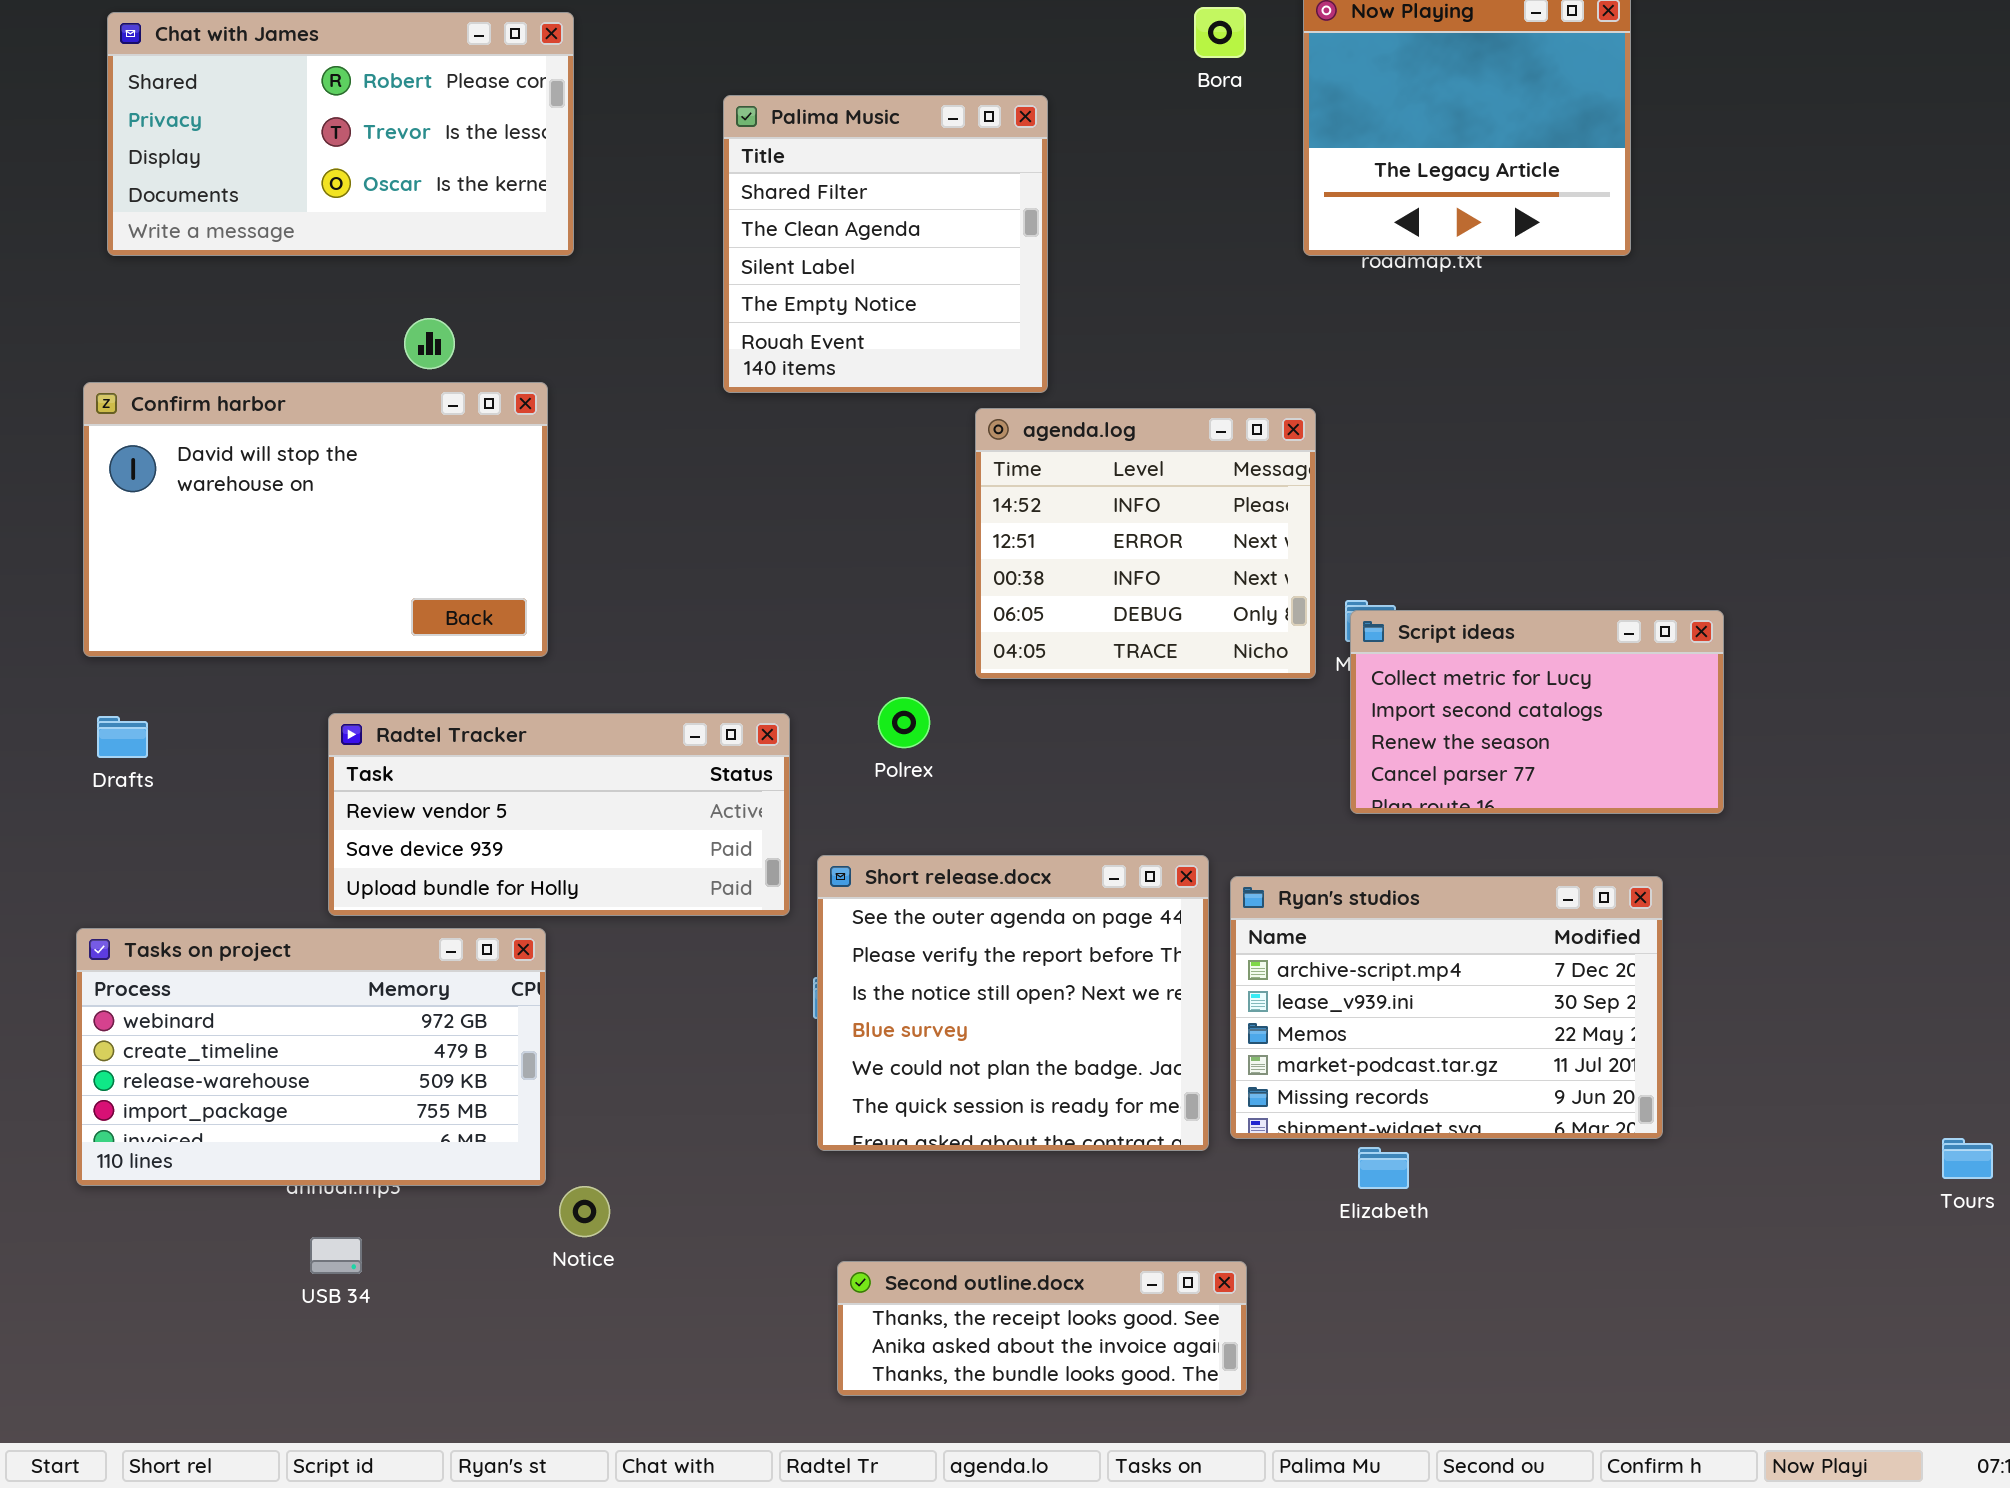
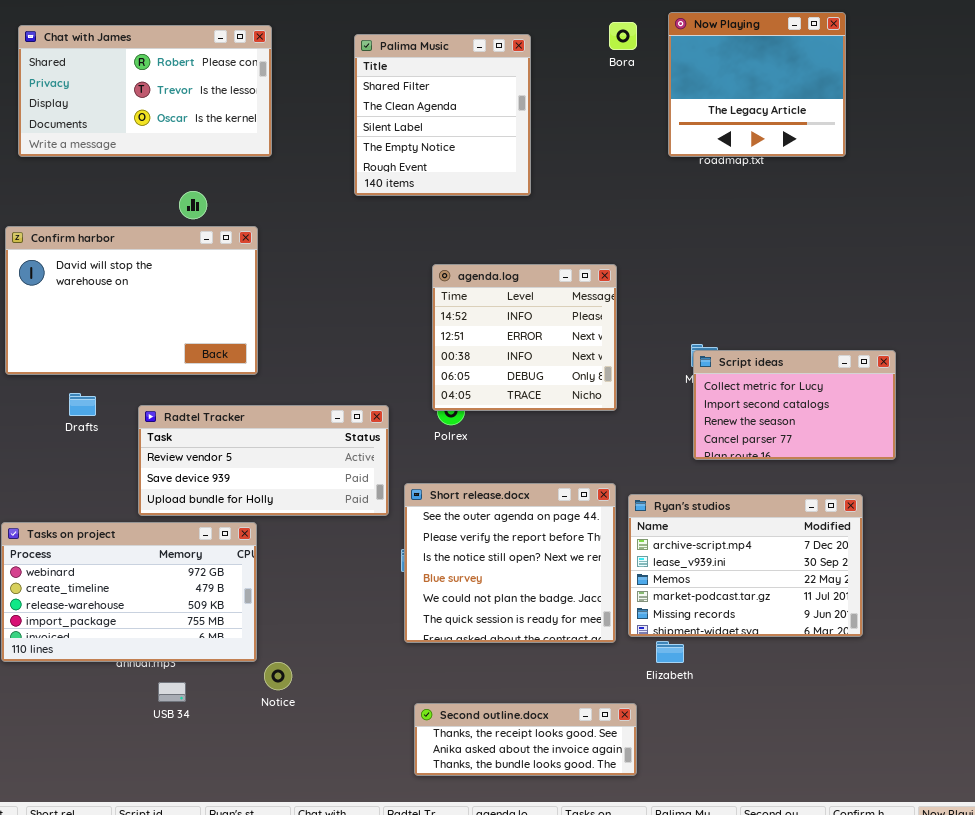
Palima Music: [723,95,1048,393] -> [354,34,531,196], moved
agenda.log: [975,408,1316,679] -> [432,264,617,411], moved
Drafts: [97,716,148,758] -> [69,393,96,416], moved
Elizabeth: [1358,1147,1409,1189] -> [656,641,684,663], moved
USB 34: [310,1237,362,1274] -> [158,682,186,702], moved

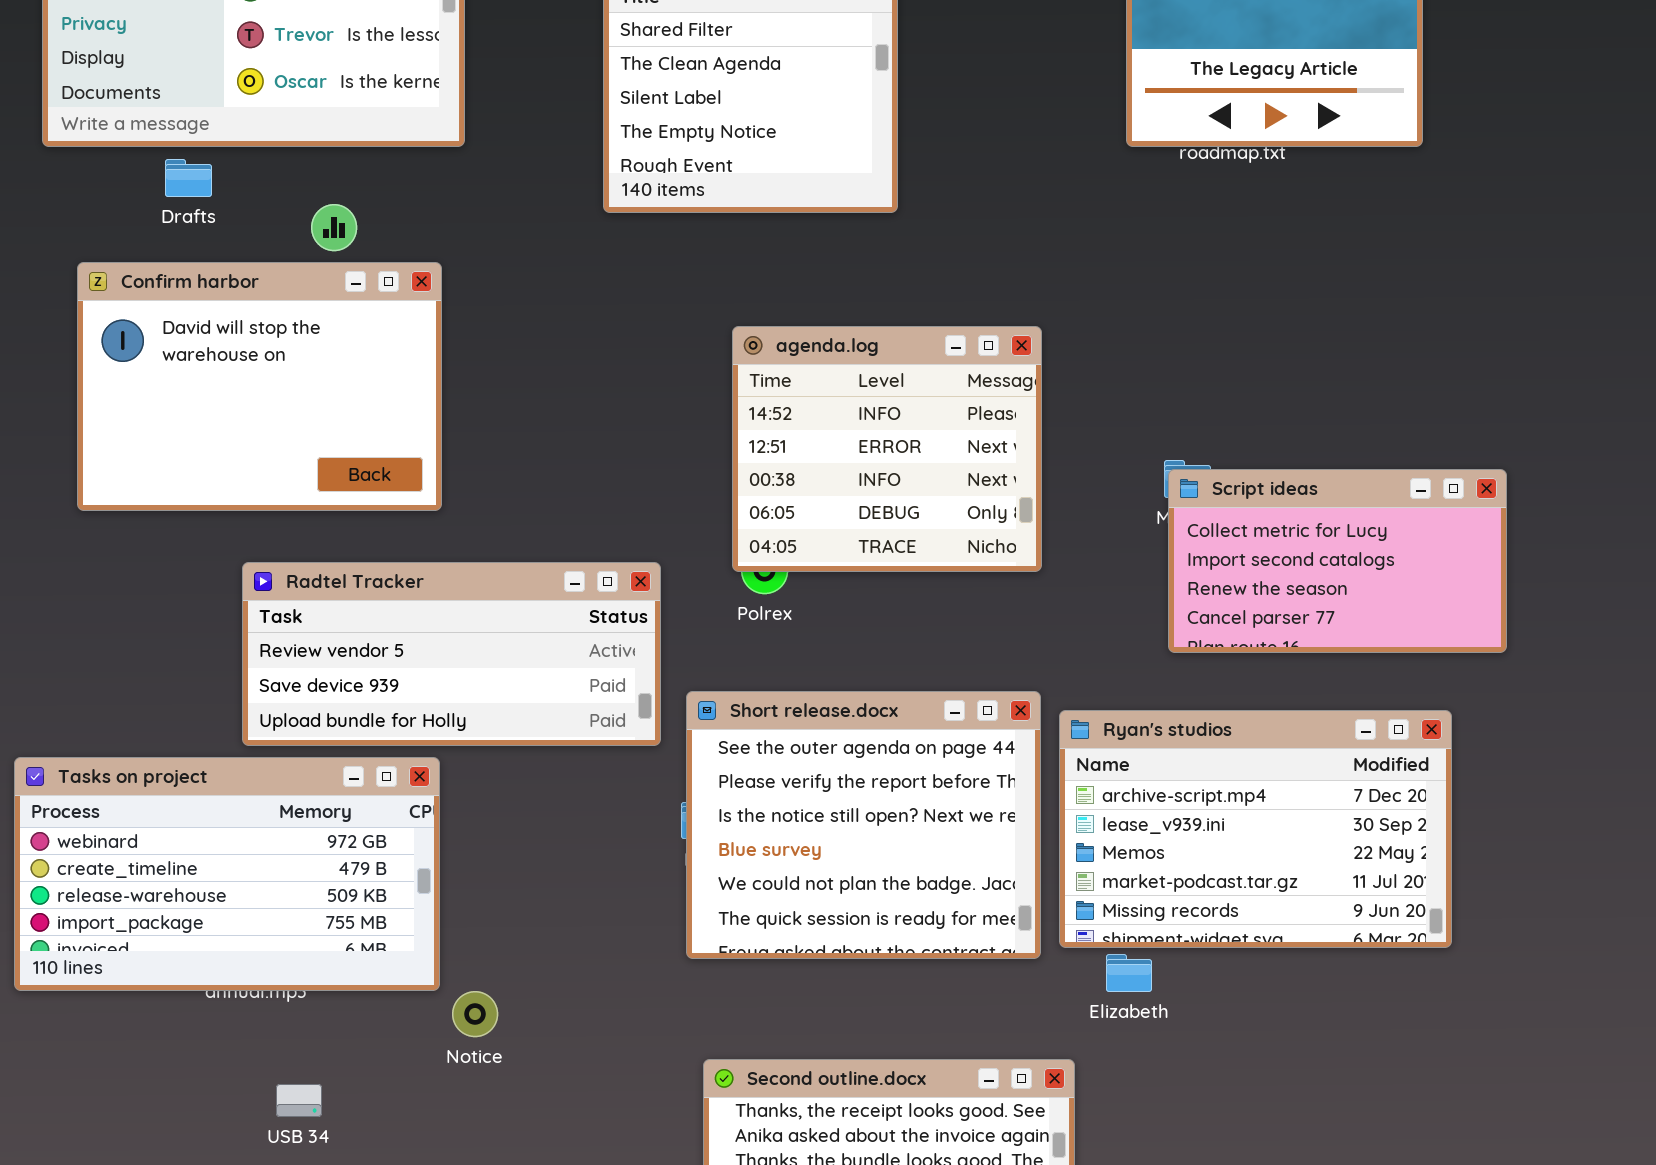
Confirm harbor: [5,226,258,375] -> [77,262,442,511], resized
Drafts: [69,393,96,416] -> [165,159,212,197], moved
USB 34: [158,682,186,702] -> [276,1084,322,1117], moved

